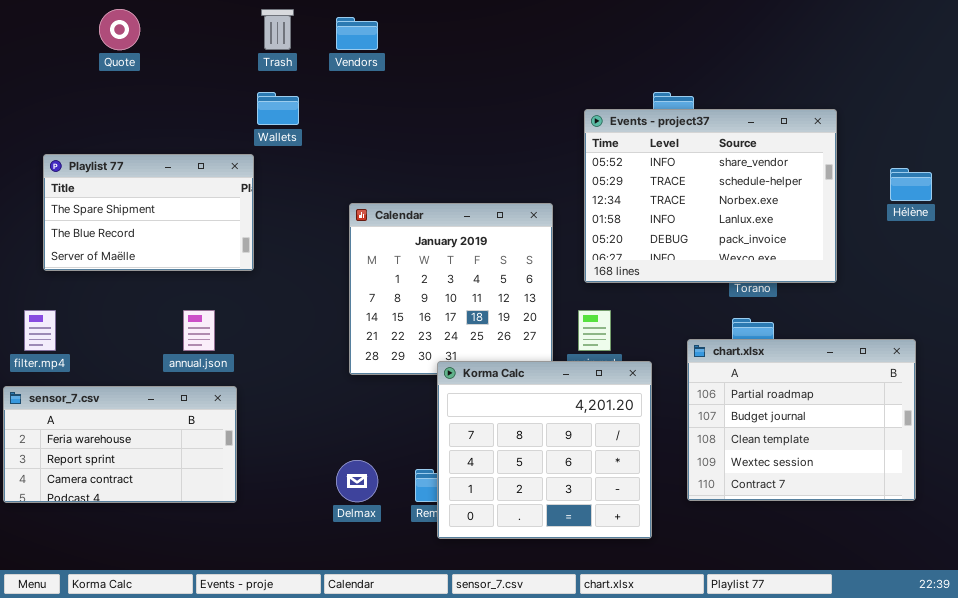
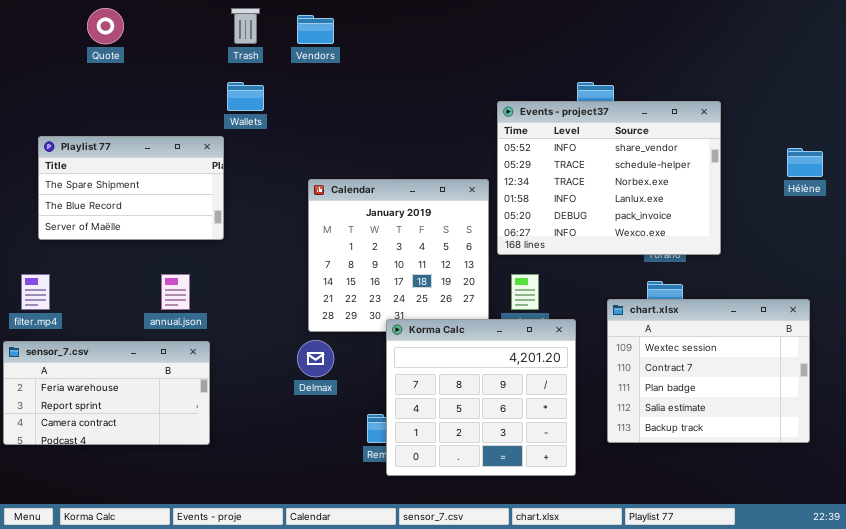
Events - project37: [584,109,837,283] -> [497,101,721,255], moved
chart.xlsx: [687,339,916,501] -> [607,299,810,443], scrolled down 3 rows
Delmax: [336,460,378,502] -> [297,340,334,377], moved

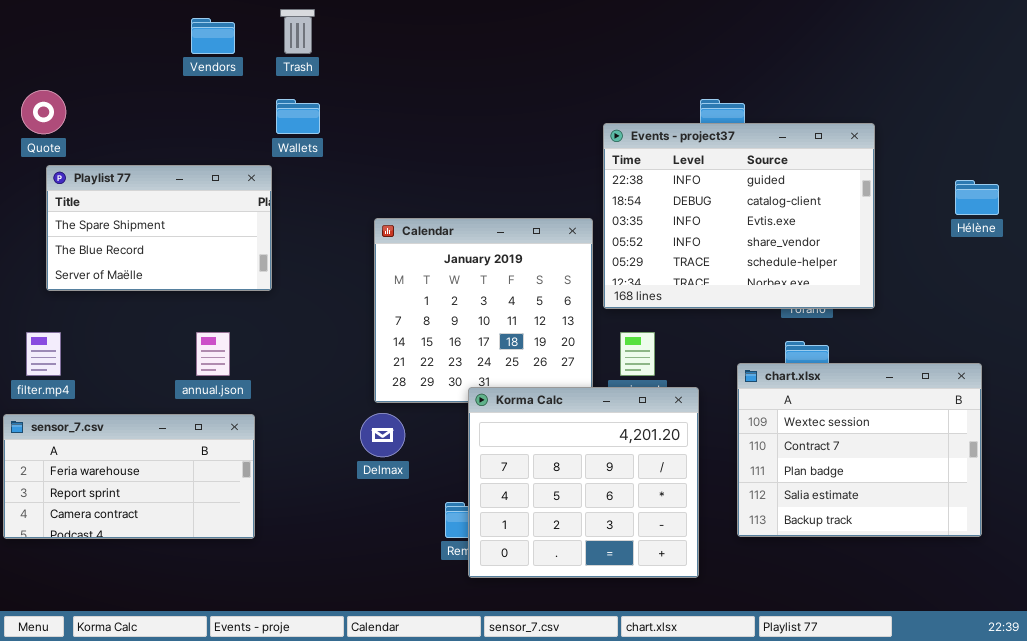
Quote: [87,8,124,44] -> [21,90,66,134], moved
Vendors: [297,15,334,44] -> [191,18,235,54], moved
Events - project37: [497,101,721,255] -> [603,123,875,309], scrolled up 3 rows

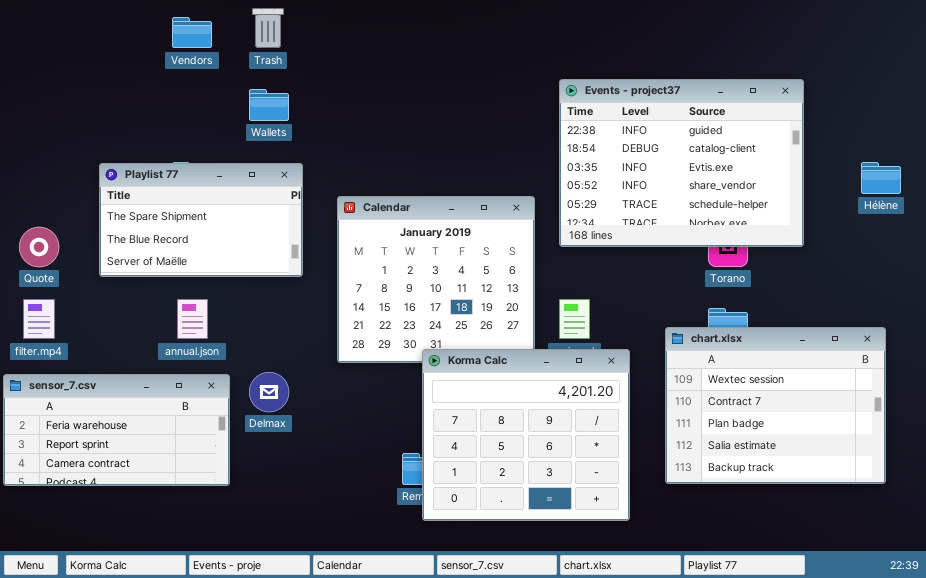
Quote: [21,90,66,134] -> [19,227,59,267], moved
Events - project37: [603,123,875,309] -> [559,79,804,247], moved
Playlist 77: [46,165,272,291] -> [99,163,303,277], moved
Delmax: [360,413,405,457] -> [249,372,289,412], moved

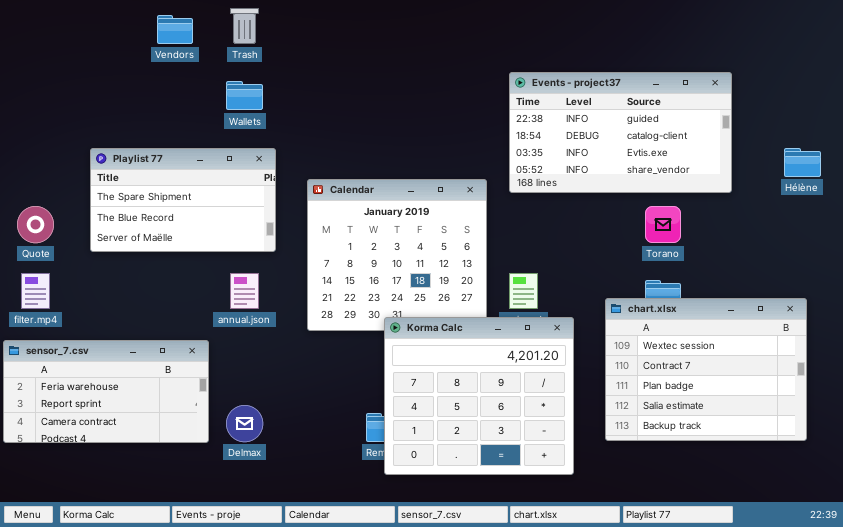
Events - project37: [559,79,804,247] -> [509,72,732,193], resized
annual.json: [177,299,208,339] -> [230,273,259,309], moved
Delmax: [249,372,289,412] -> [226,405,263,442], moved

